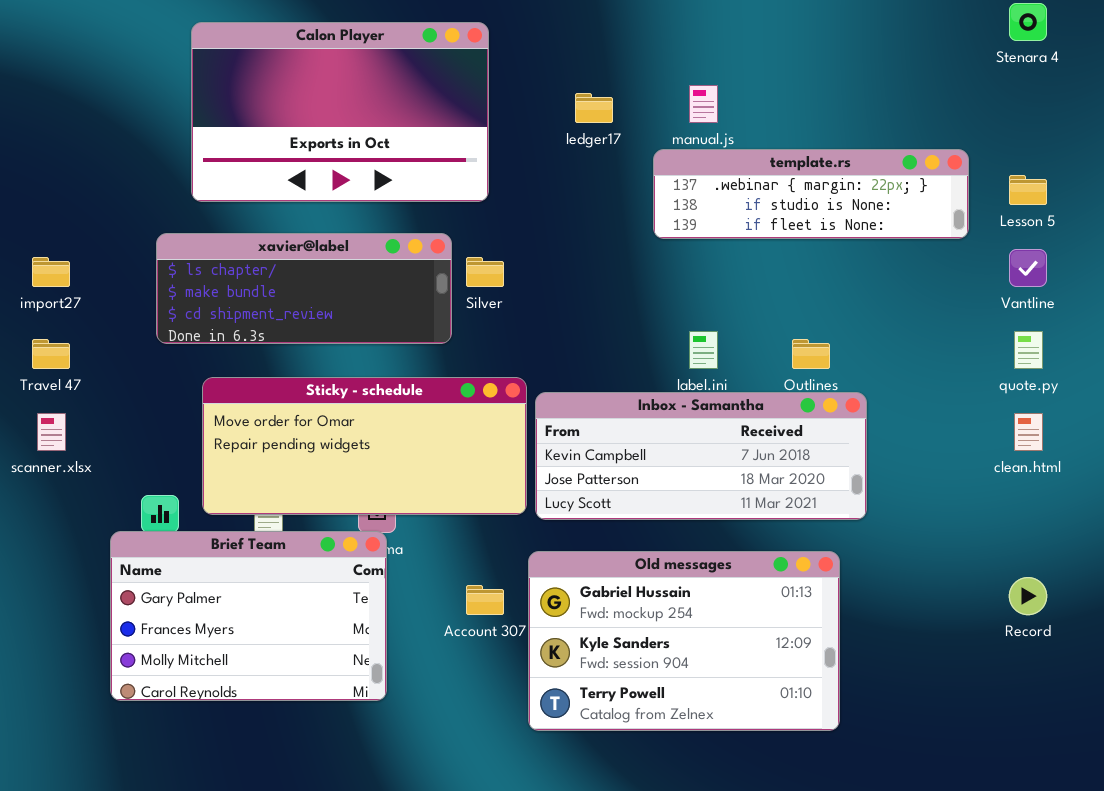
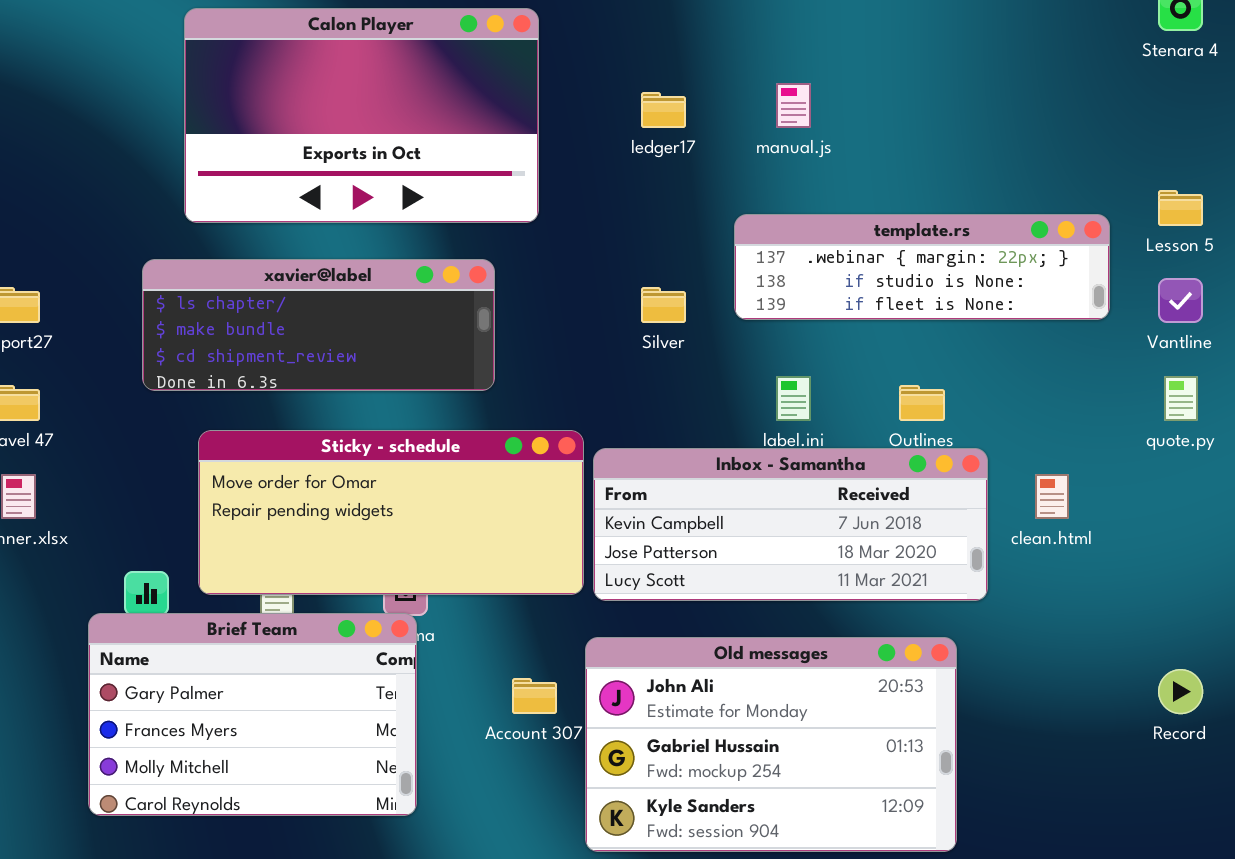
template.rs: [653,149,969,239] -> [734,214,1110,320], moved
Silver: [466,257,504,287] -> [641,287,686,323], moved
clean.html: [1014,413,1043,451] -> [1035,474,1069,519], moved
Old messages: [528,551,840,731] -> [585,637,957,852], scrolled up 1 row

